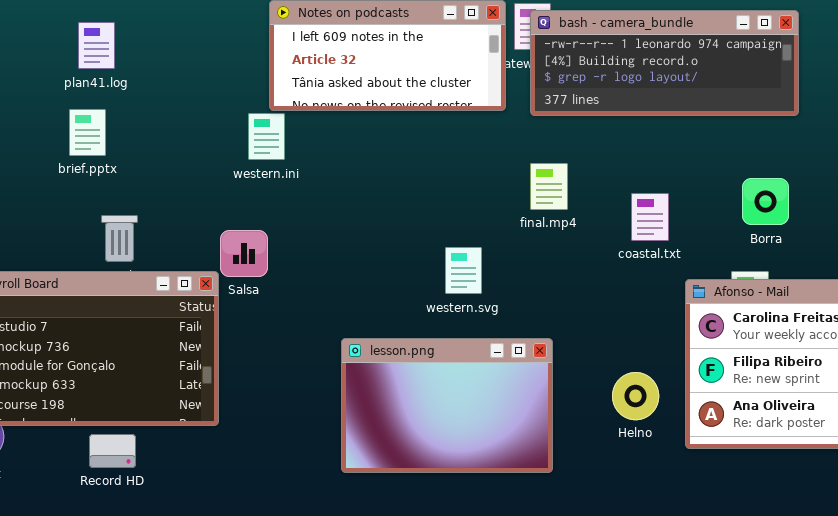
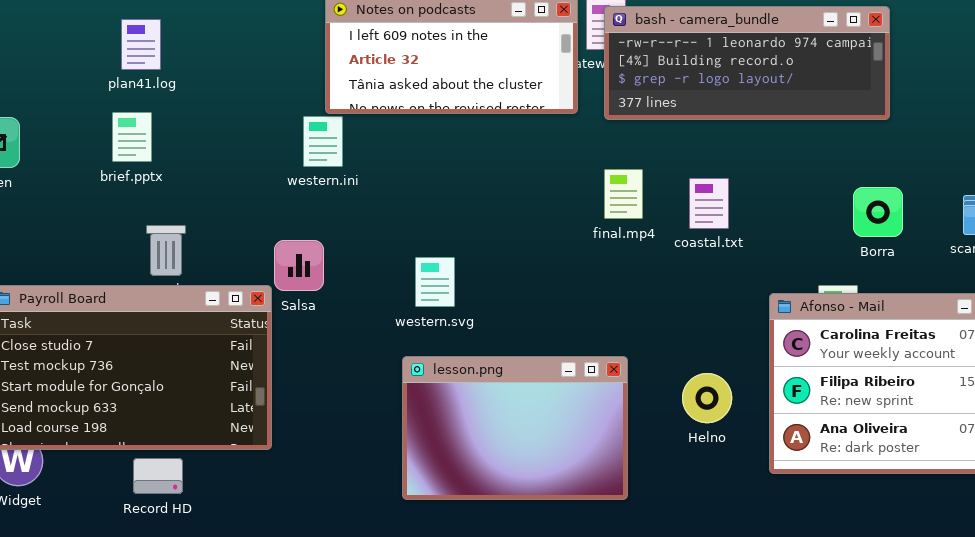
Borra: [742,178,789,225] -> [853,187,903,237], moved
coastal.txt: [631,193,669,241] -> [689,178,729,229], moved
western.svg: [445,247,482,294] -> [415,257,455,307], moved
Helno: [612,372,659,420] -> [682,373,732,423], moved

